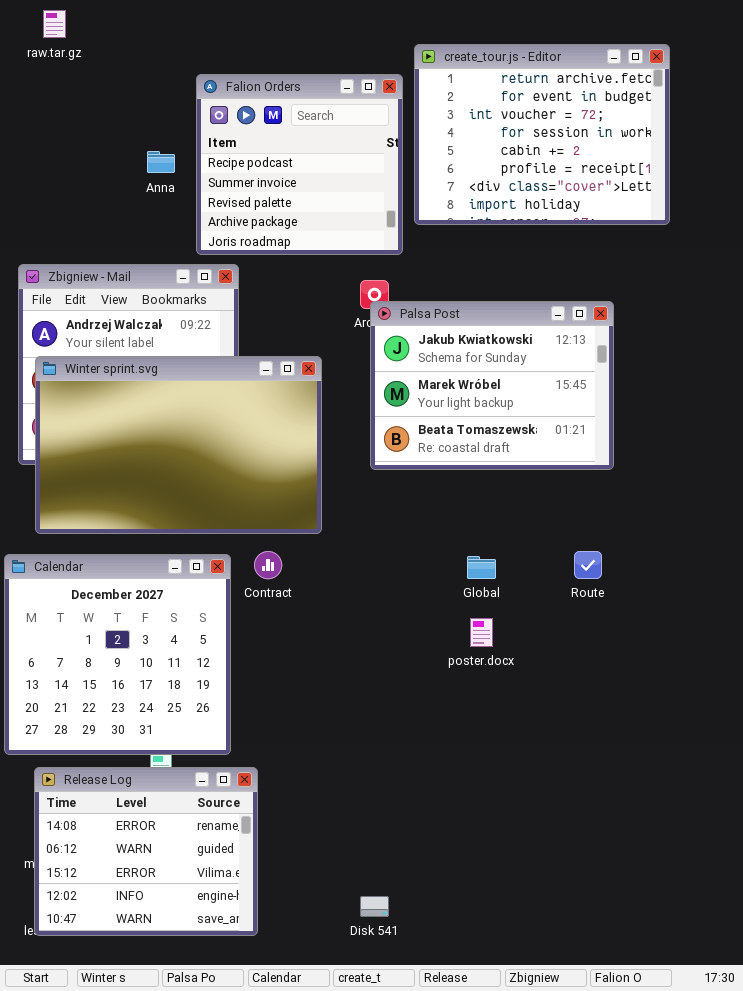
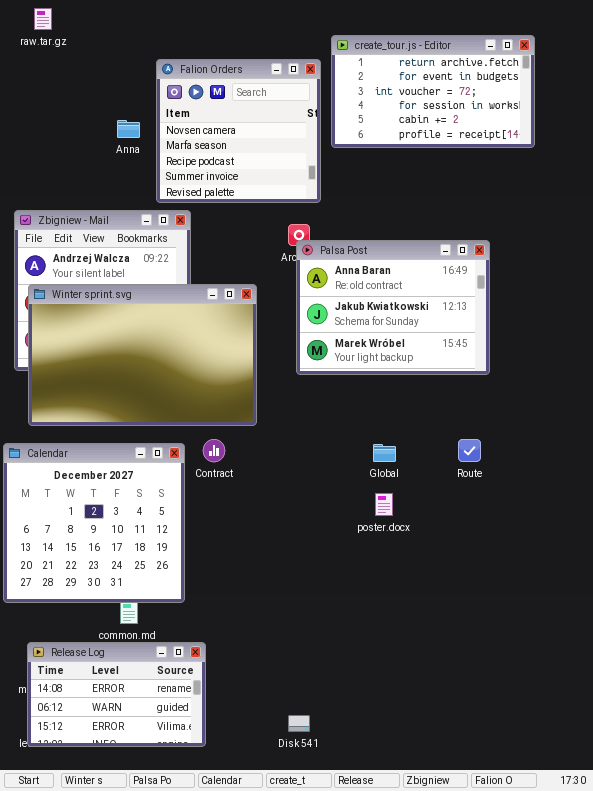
create_tour.js - Editor: [414,44,670,225] -> [331,35,535,148], resized
Falion Orders: [196,74,403,255] -> [156,59,321,203], scrolled up 2 rows
Palsa Post: [370,301,614,470] -> [296,240,490,375], scrolled up 1 row
Release Log: [34,767,258,936] -> [27,642,206,747], resized

